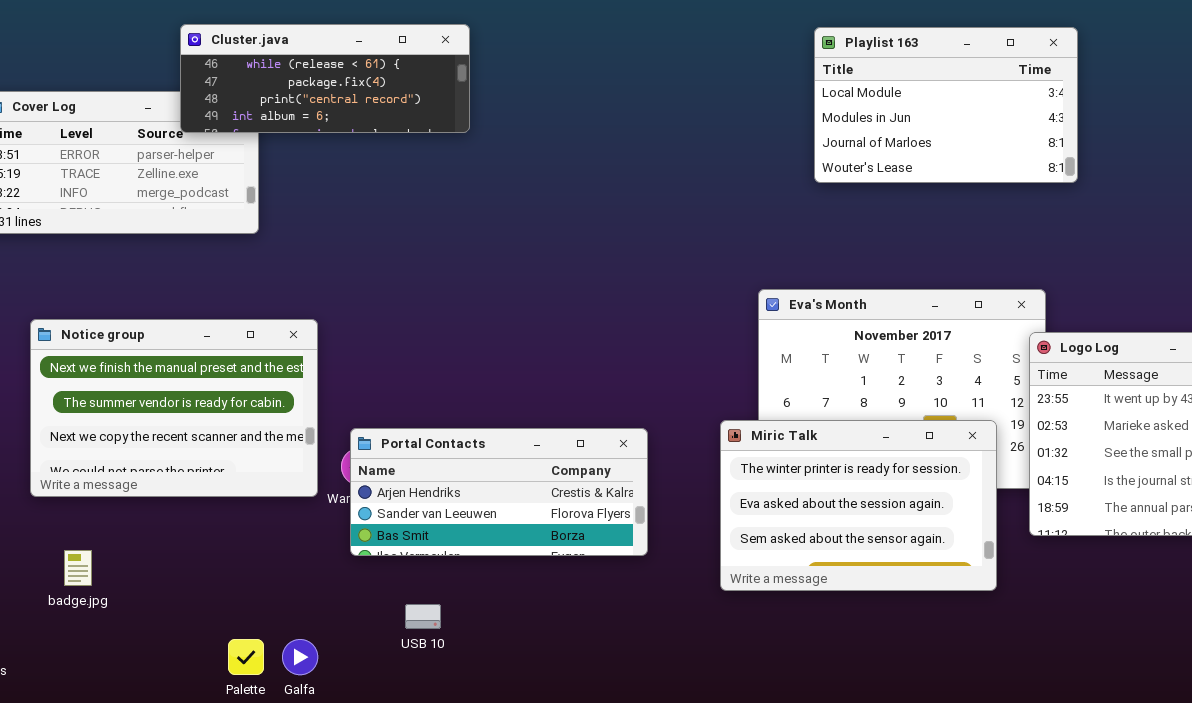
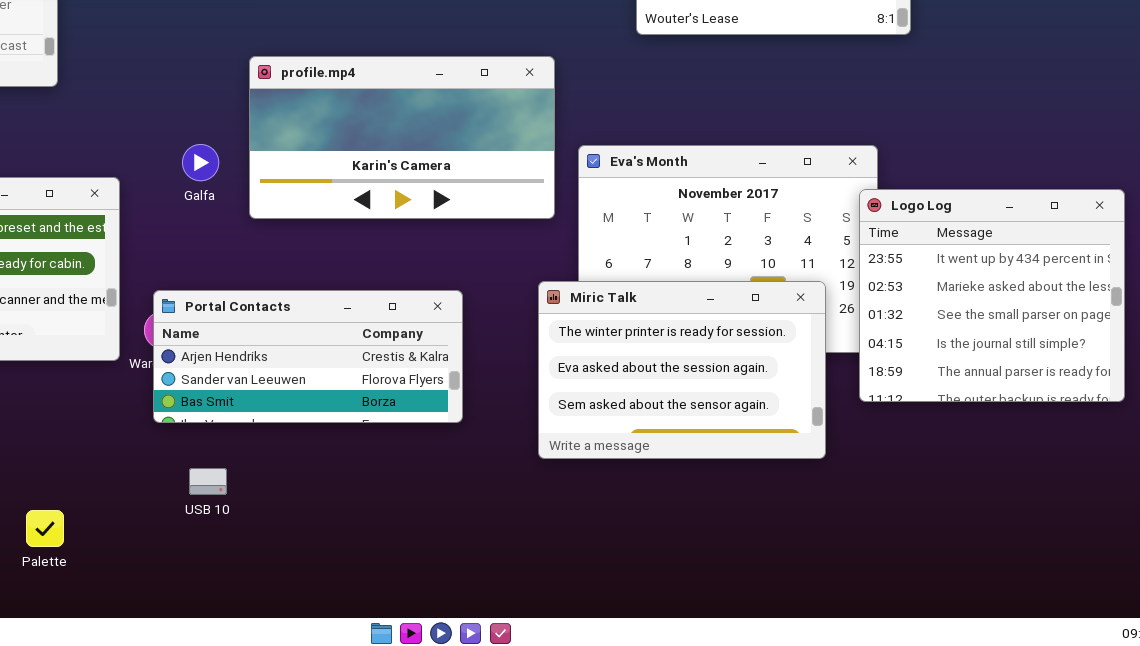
profile.mp4: none -> [249,56,555,219], opened
USB 10: [405,604,441,629] -> [189,468,227,495], moved
Galfa: [282,639,318,675] -> [182,144,219,181], moved

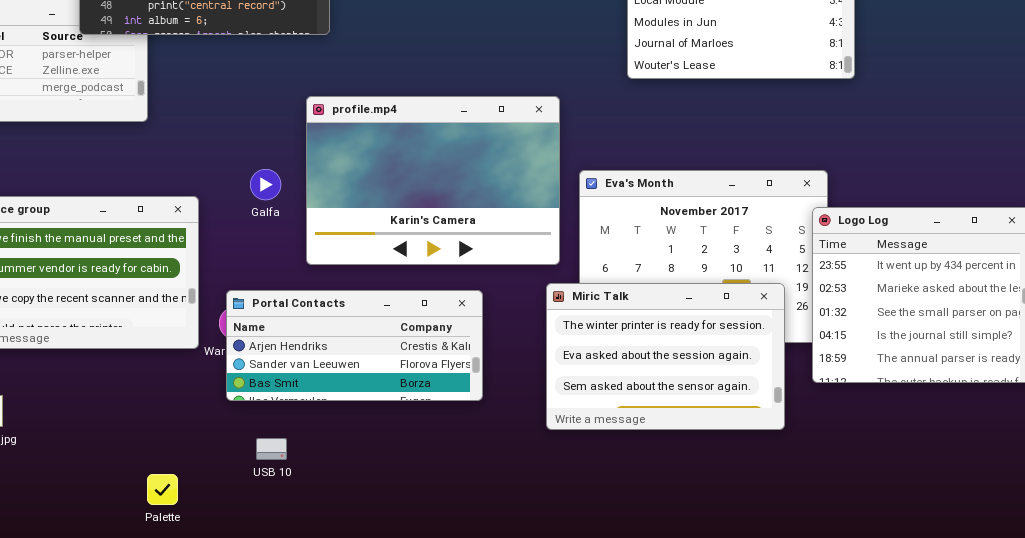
profile.mp4: [249,56,555,219] -> [306,96,560,265], resized
Palette: [26,510,64,547] -> [147,474,178,505], moved

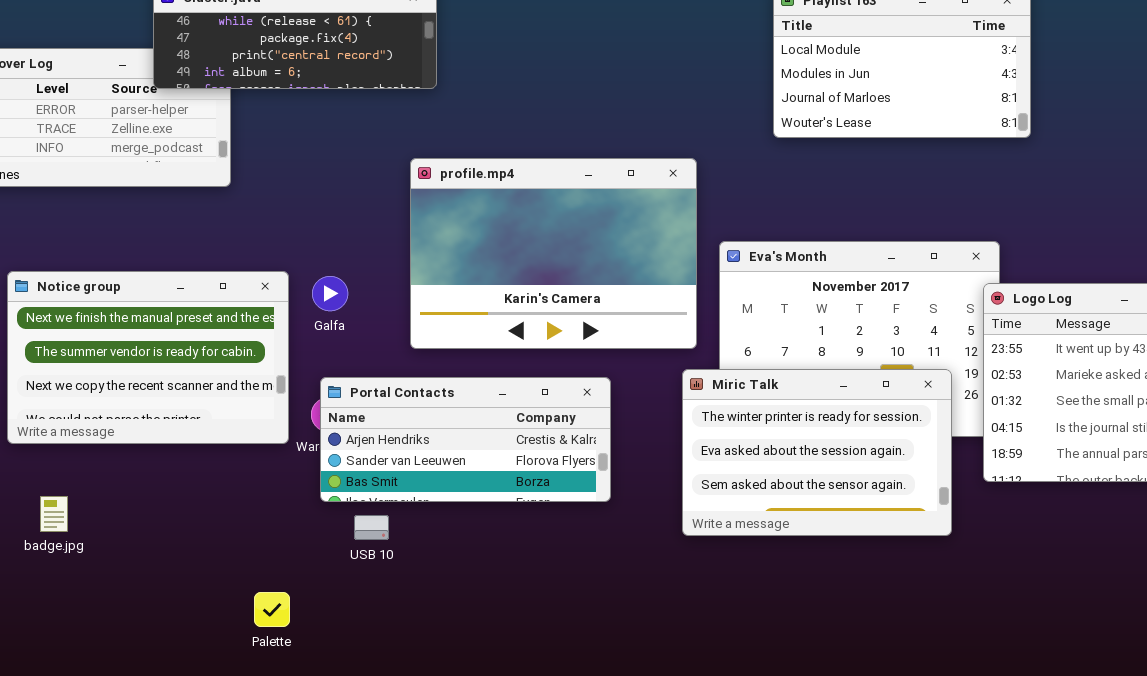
Galfa: [250,169,281,200] -> [312,276,348,311], moved
USB 10: [256,438,287,460] -> [354,515,389,540], moved
Palette: [147,474,178,505] -> [254,592,290,627], moved

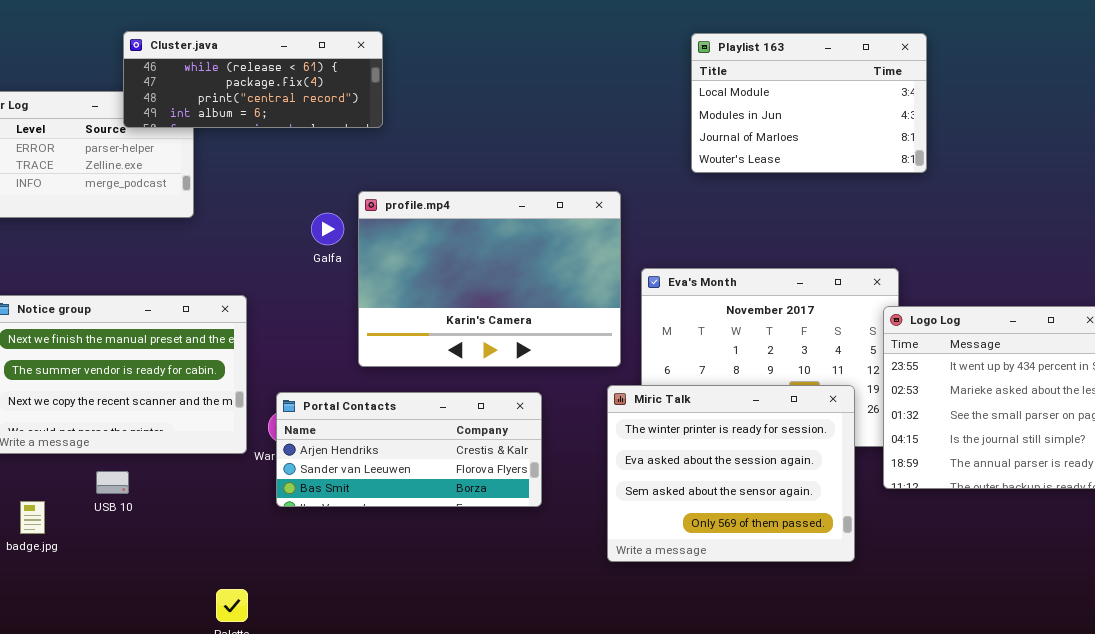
Galfa: [312,276,348,311] -> [311,213,344,245], moved
Miric Talk: [682,369,952,536] -> [607,385,855,562], resized
USB 10: [354,515,389,540] -> [96,471,129,494], moved

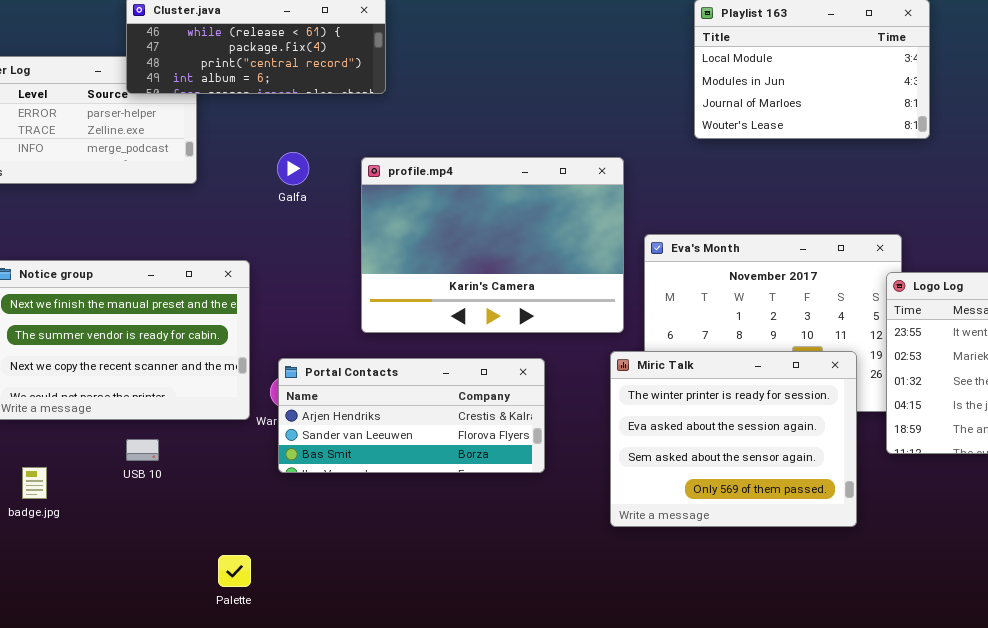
Galfa: [311,213,344,245] -> [277,152,309,185], moved
USB 10: [96,471,129,494] -> [126,439,159,461], moved

